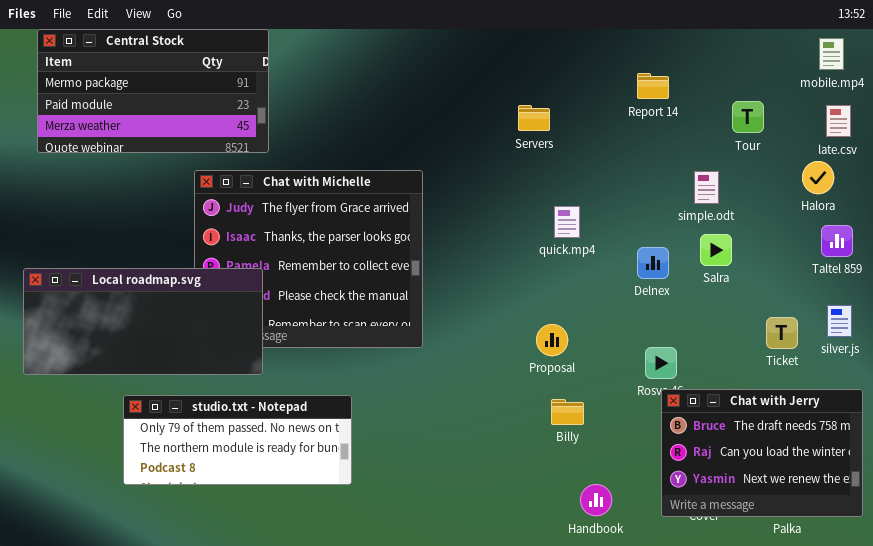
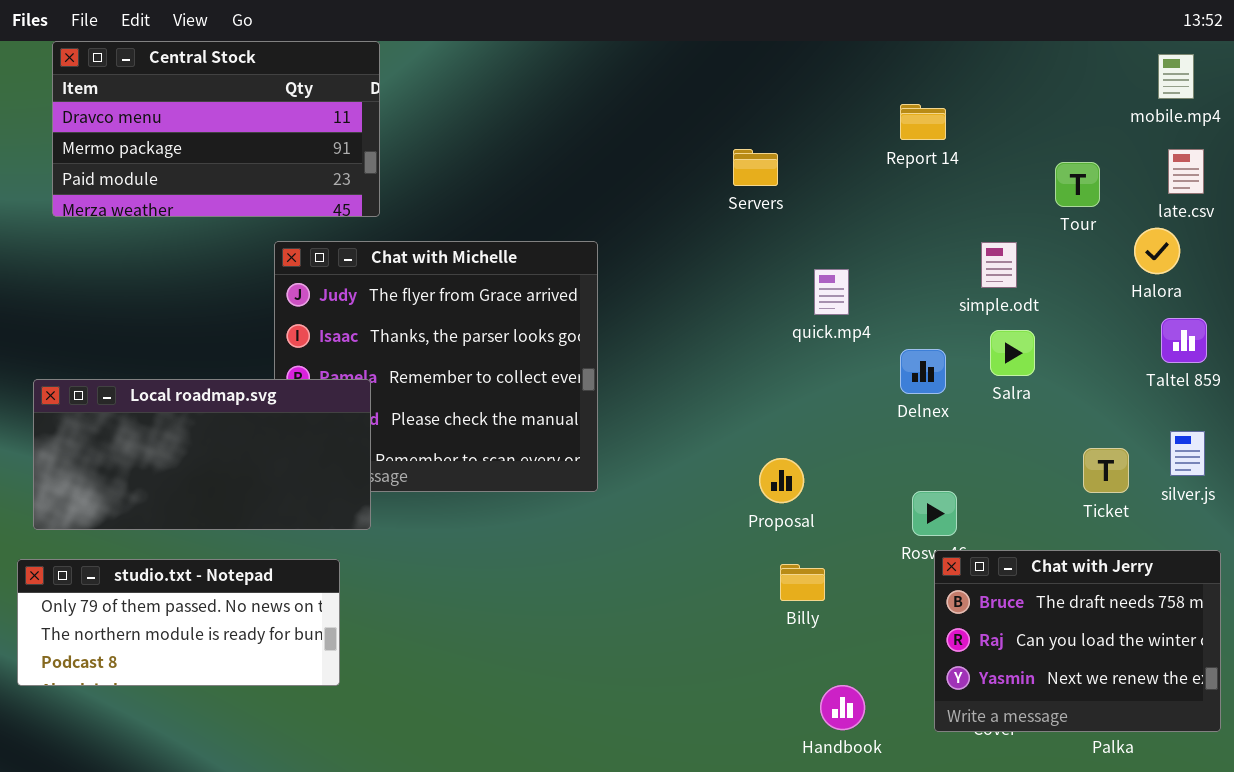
Central Stock: [37,29,269,153] -> [52,41,380,217], scrolled up 1 row
Tour: [732,101,764,133] -> [1055,162,1100,207], moved
quick.mp4: [554,206,580,238] -> [814,269,849,315], moved
studio.txt - Notepad: [123,395,352,485] -> [17,559,340,686], moved

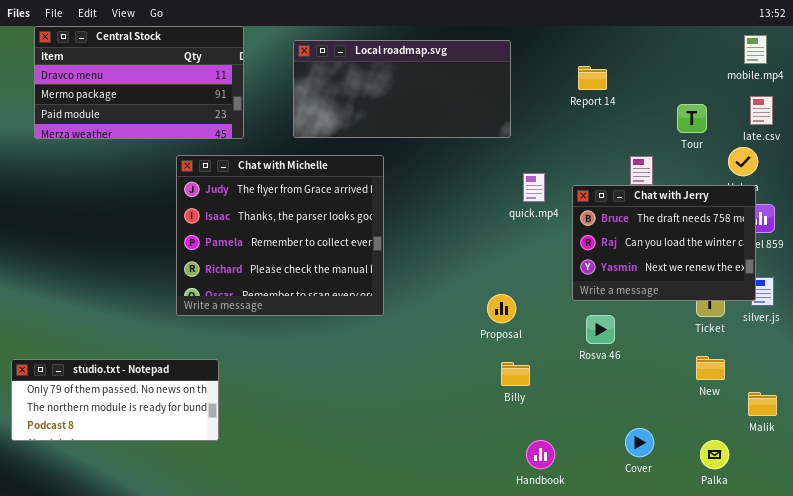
Local roadmap.svg: [33,379,371,530] -> [293,40,511,138], moved
Chat with Jerry: [934,550,1221,732] -> [572,185,756,301], moved

